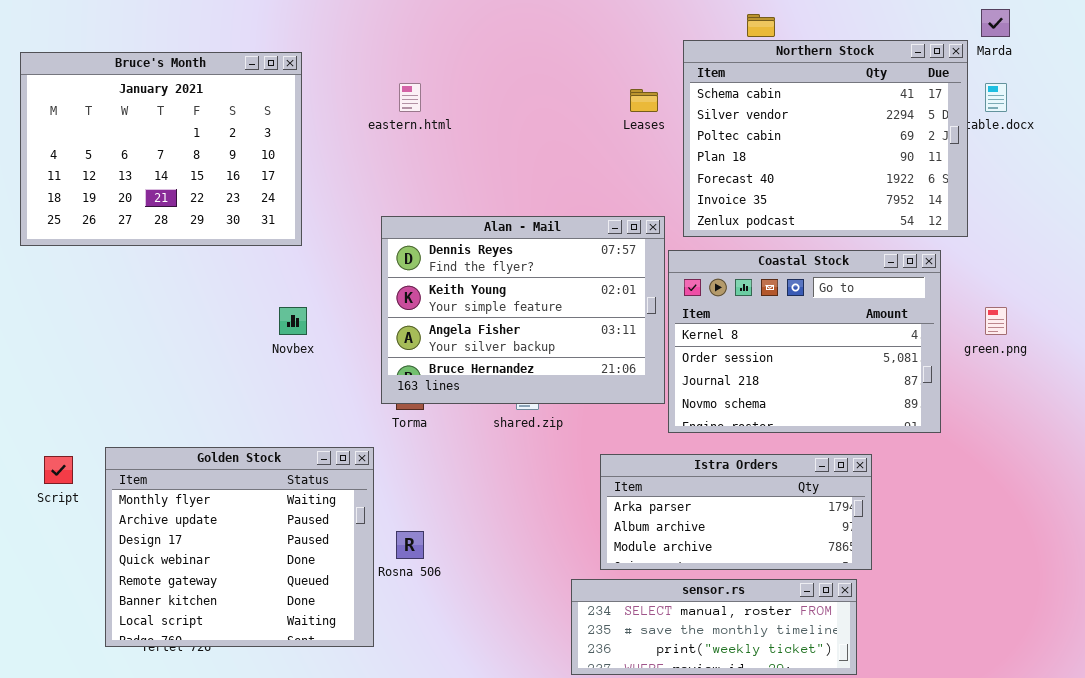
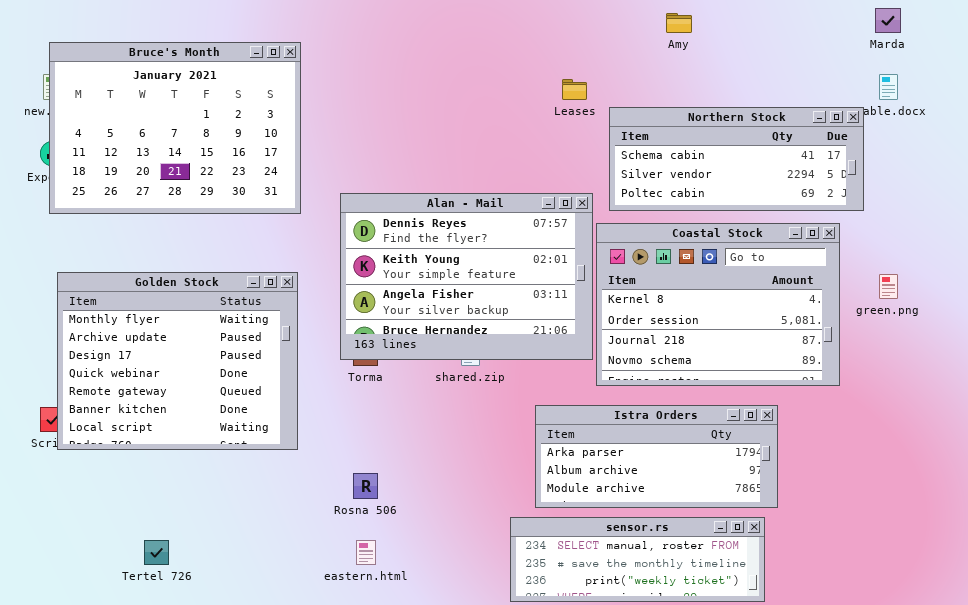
Northern Stock: [683,40,968,237] -> [609,107,864,211], resized
Bruce's Month: [20,52,302,246] -> [49,42,301,214], moved
eastern.html: [399,83,421,112] -> [356,540,376,565], moved
Golden Stock: [105,447,374,647] -> [57,272,298,450], moved

